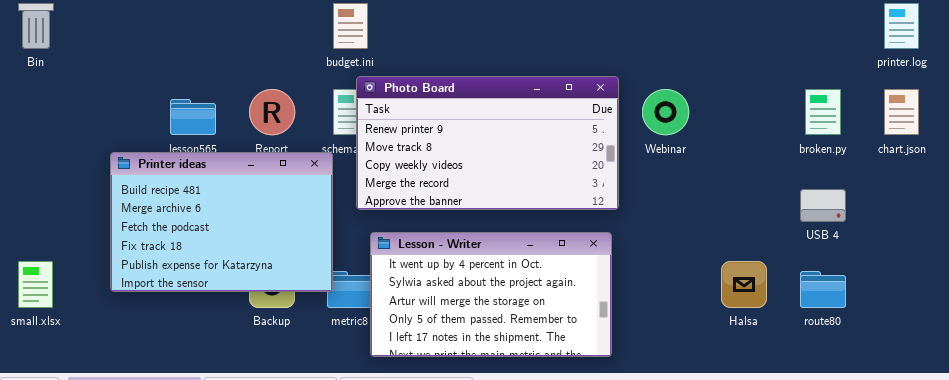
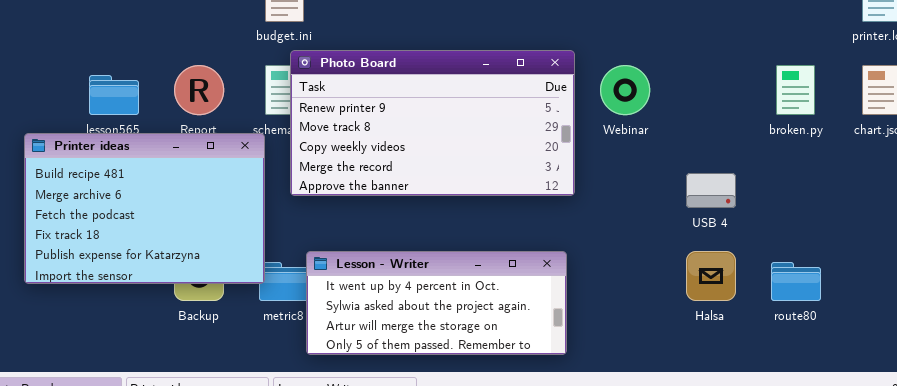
USB 4: [800,189,846,222] -> [686,173,736,208], moved
Lesson - Writer: [370,232,612,357] -> [306,251,567,355], resized

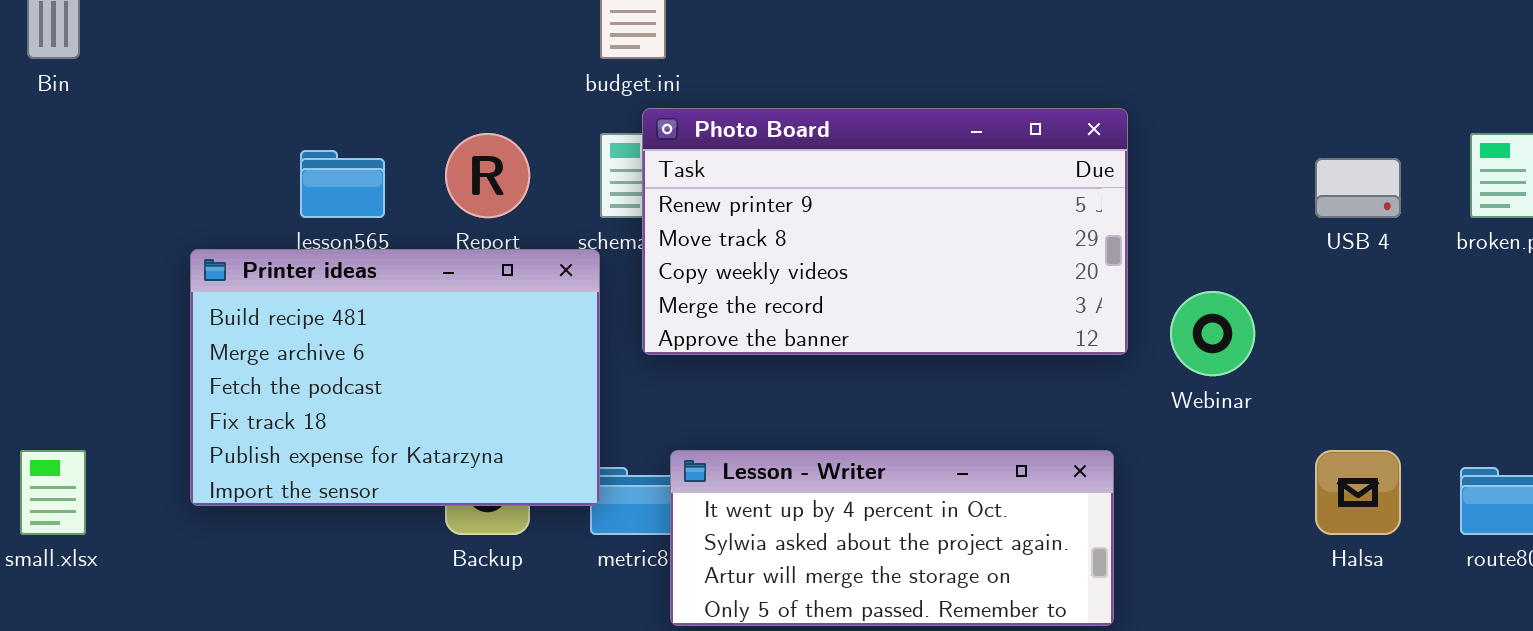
Webinar: [600,65,650,115] -> [1170,291,1255,376], moved
USB 4: [686,173,736,208] -> [1315,158,1401,218], moved

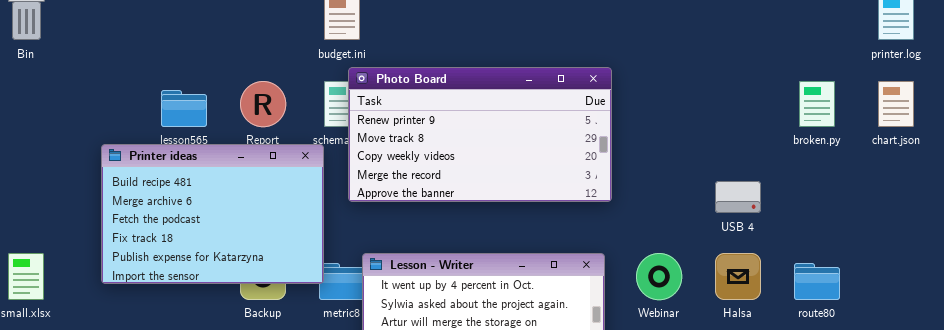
USB 4: [1315,158,1401,218] -> [715,181,761,213], moved
Webinar: [1170,291,1255,376] -> [636,253,682,300], moved

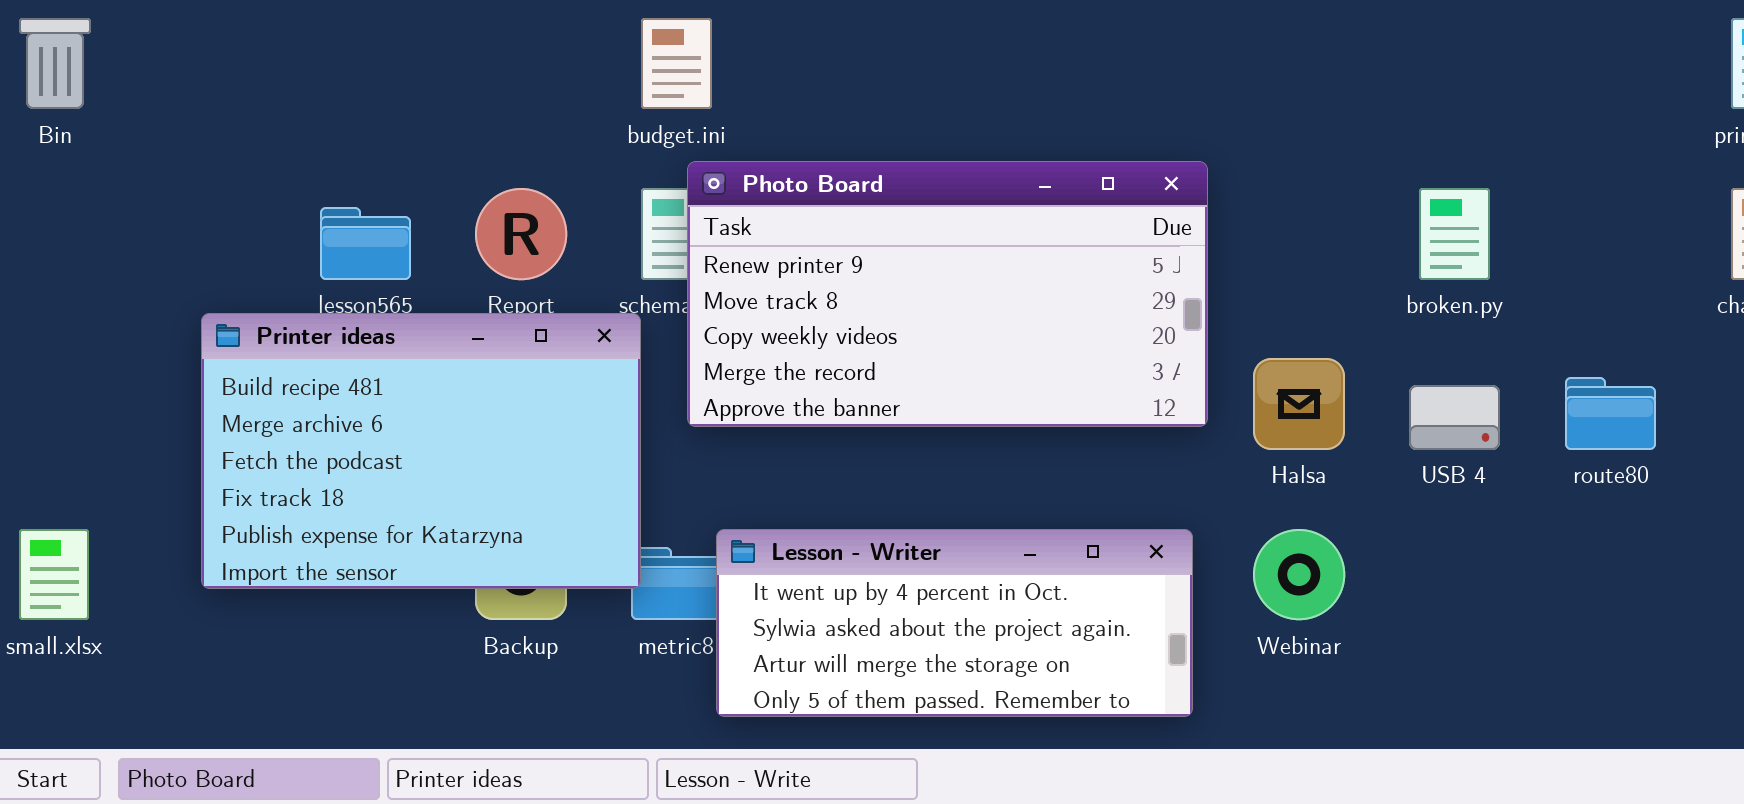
broken.py: [799,81,835,127] -> [1419,188,1490,280], moved
Halsa: [715,253,761,300] -> [1253,358,1345,450], moved
route80: [794,263,840,300] -> [1565,377,1656,450], moved

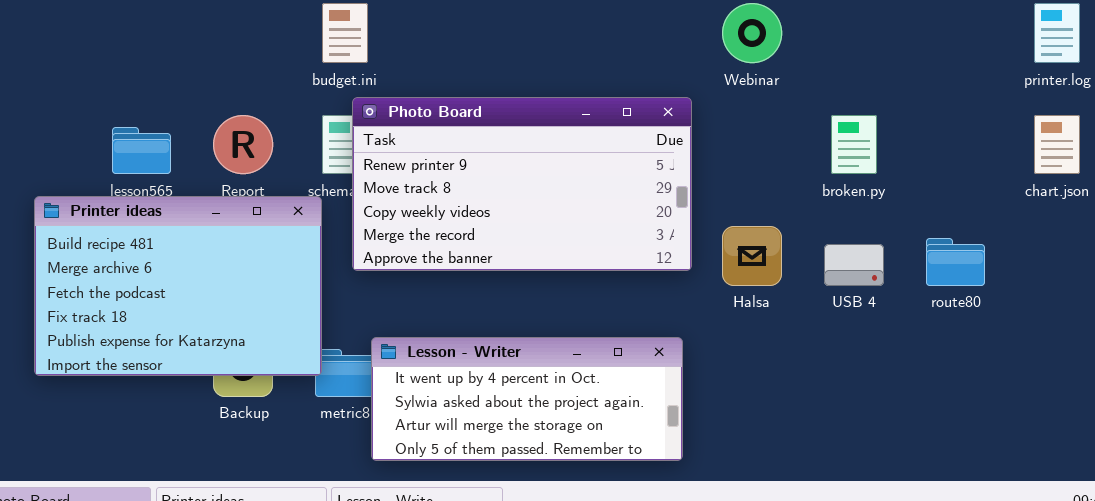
Webinar: [1253,529,1345,620] -> [722,3,782,63], moved

